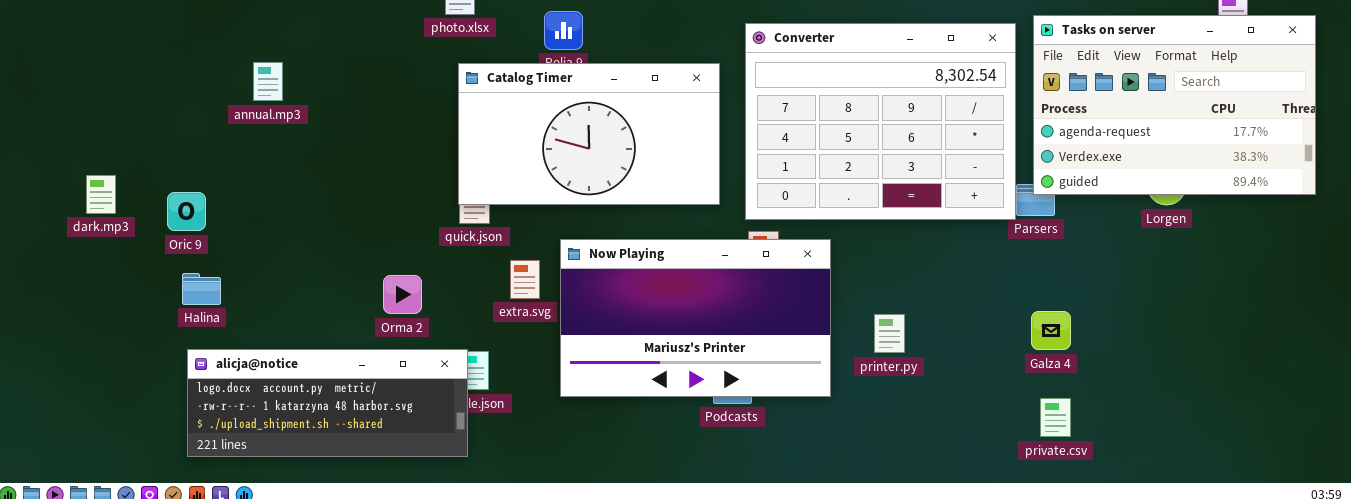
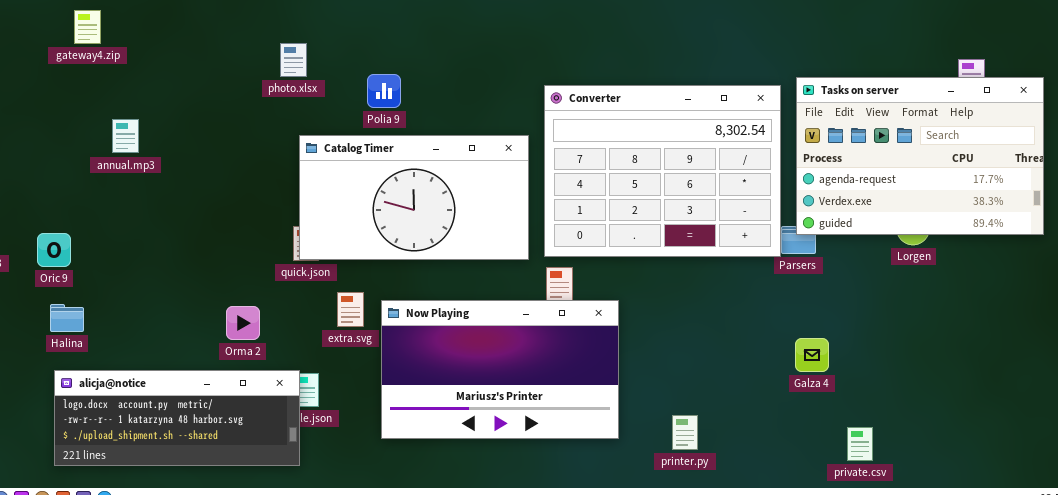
Catalog Timer: [458,63,720,205] -> [299,135,529,260], moved
Now Playing: [560,239,831,397] -> [381,300,619,439], moved
printer.py: [874,314,905,353] -> [672,415,698,450], moved
private.csv: [1040,398,1071,437] -> [847,427,873,461], moved

